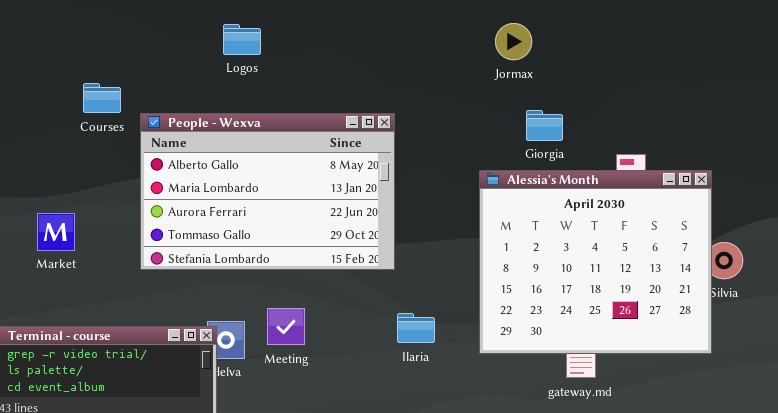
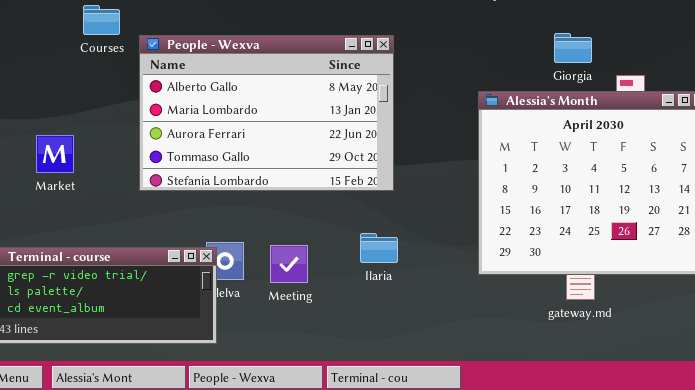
Giorgia: [526,110,563,141] -> [554,33,592,63], moved
Meeting: [267,308,305,345] -> [270,245,308,283], moved
Ilaria: [397,313,435,343] -> [360,233,398,263], moved

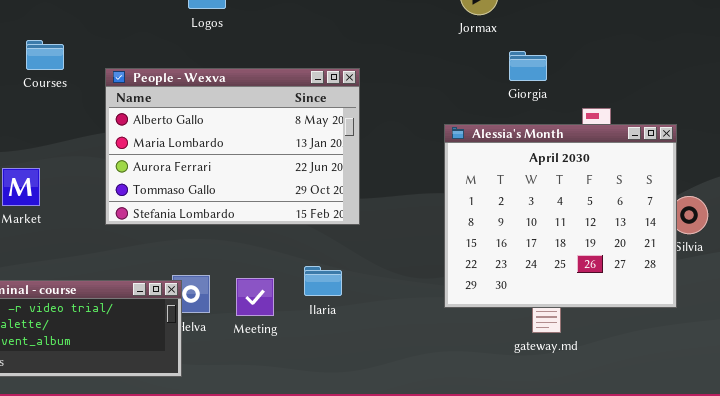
Courses: [83,5,120,35] -> [26,40,64,70], moved
Giorgia: [554,33,592,63] -> [509,51,547,81], moved
Ilaria: [360,233,398,263] -> [304,266,342,296], moved

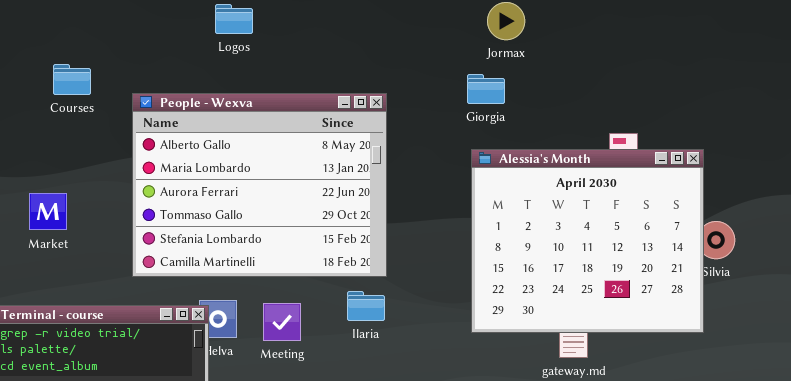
Giorgia: [509,51,547,81] -> [467,74,505,104], moved
People - Wexva: [105,68,360,225] -> [132,93,387,277], resized
Ilaria: [304,266,342,296] -> [347,291,385,321], moved

